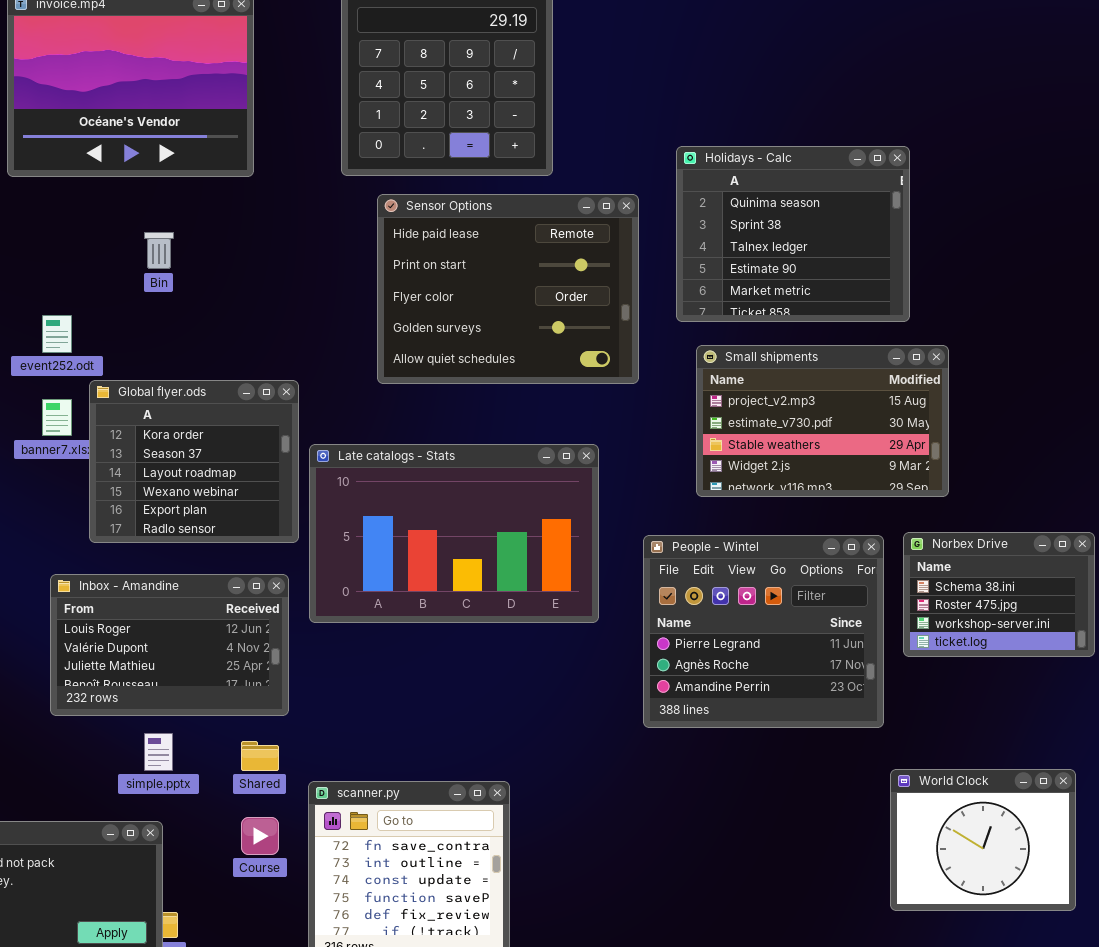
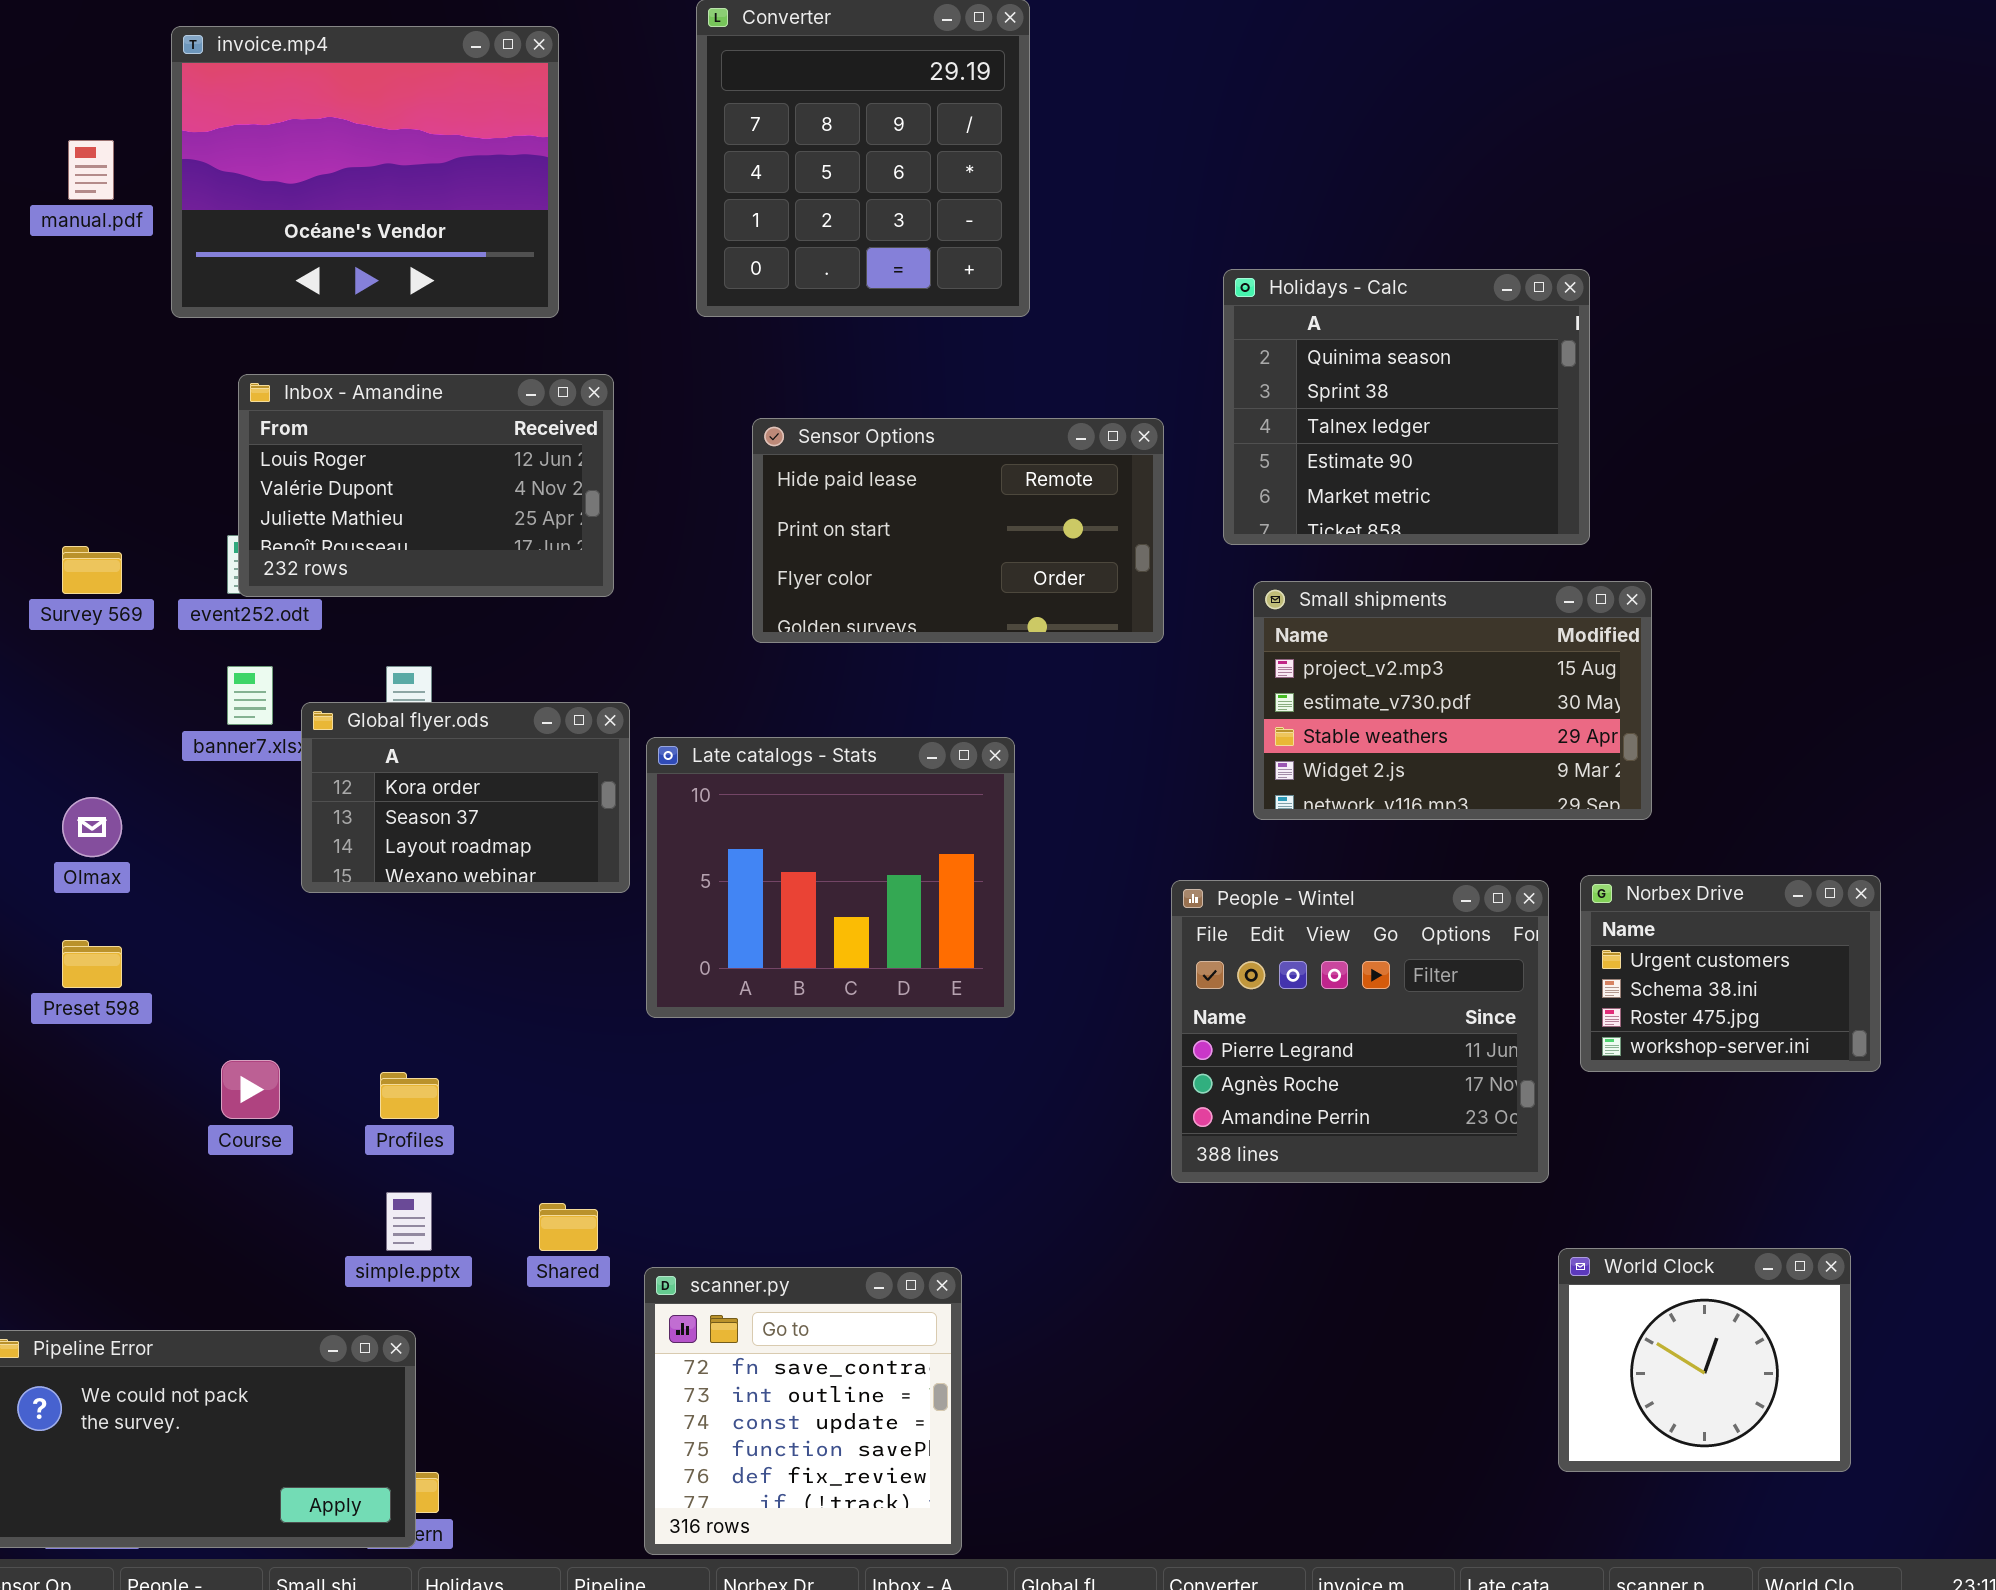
Sensor Options: [377,194,639,384] -> [752,418,1164,643], resized
Global flyer.ods: [89,380,299,543] -> [301,702,630,893], resized
Late catalogs - Stats: [309,444,599,623] -> [646,737,1015,1018], resized
Norbex Drive: [903,532,1095,657] -> [1580,875,1881,1072], scrolled up 1 row
Inbox - Amandine: [50,574,289,716] -> [238,374,614,597], moved
Course: [241,817,279,855] -> [221,1060,280,1119], moved

